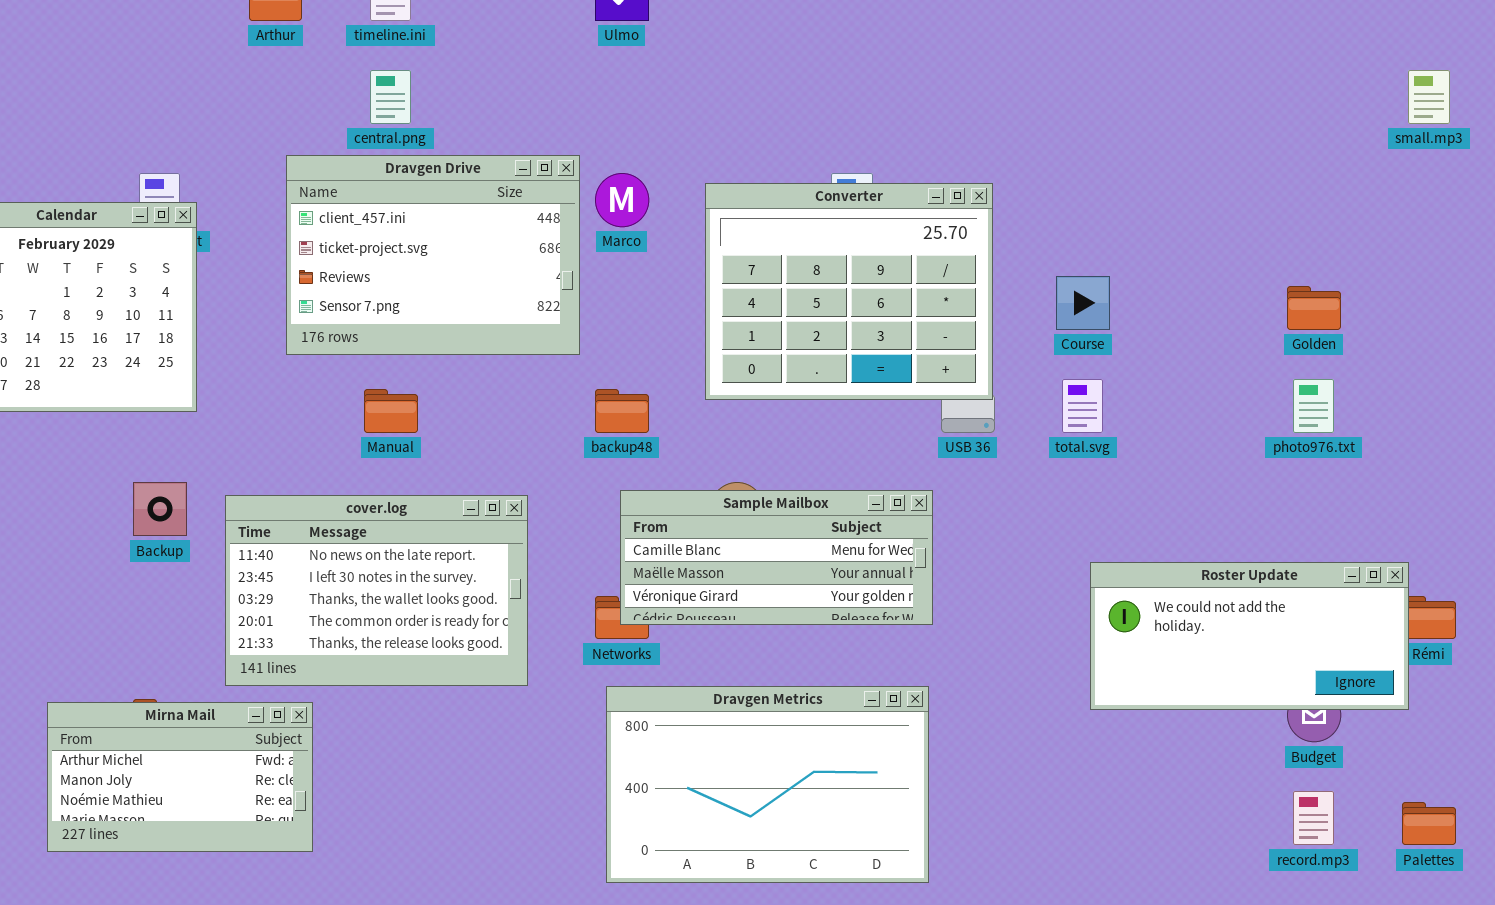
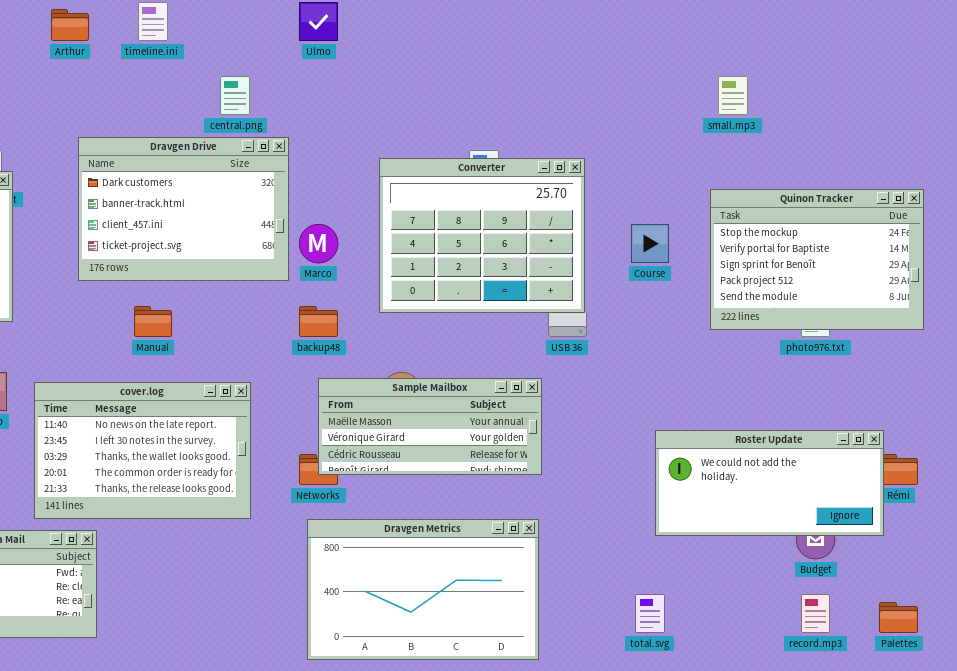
central.png: [370,70,411,124] -> [220,76,250,115], moved
small.mp3: [1408,70,1450,124] -> [718,76,748,115], moved
Dravgen Drive: [286,155,580,355] -> [78,137,289,281], scrolled up 2 rows
Marco: [595,173,649,227] -> [299,224,338,263], moved
Quinon Tracker: none -> [710,189,924,330], opened
total.svg: [1062,379,1103,433] -> [635,594,665,633], moved
Sample Mailbox: [620,490,933,625] -> [318,378,542,475], scrolled down 1 row

